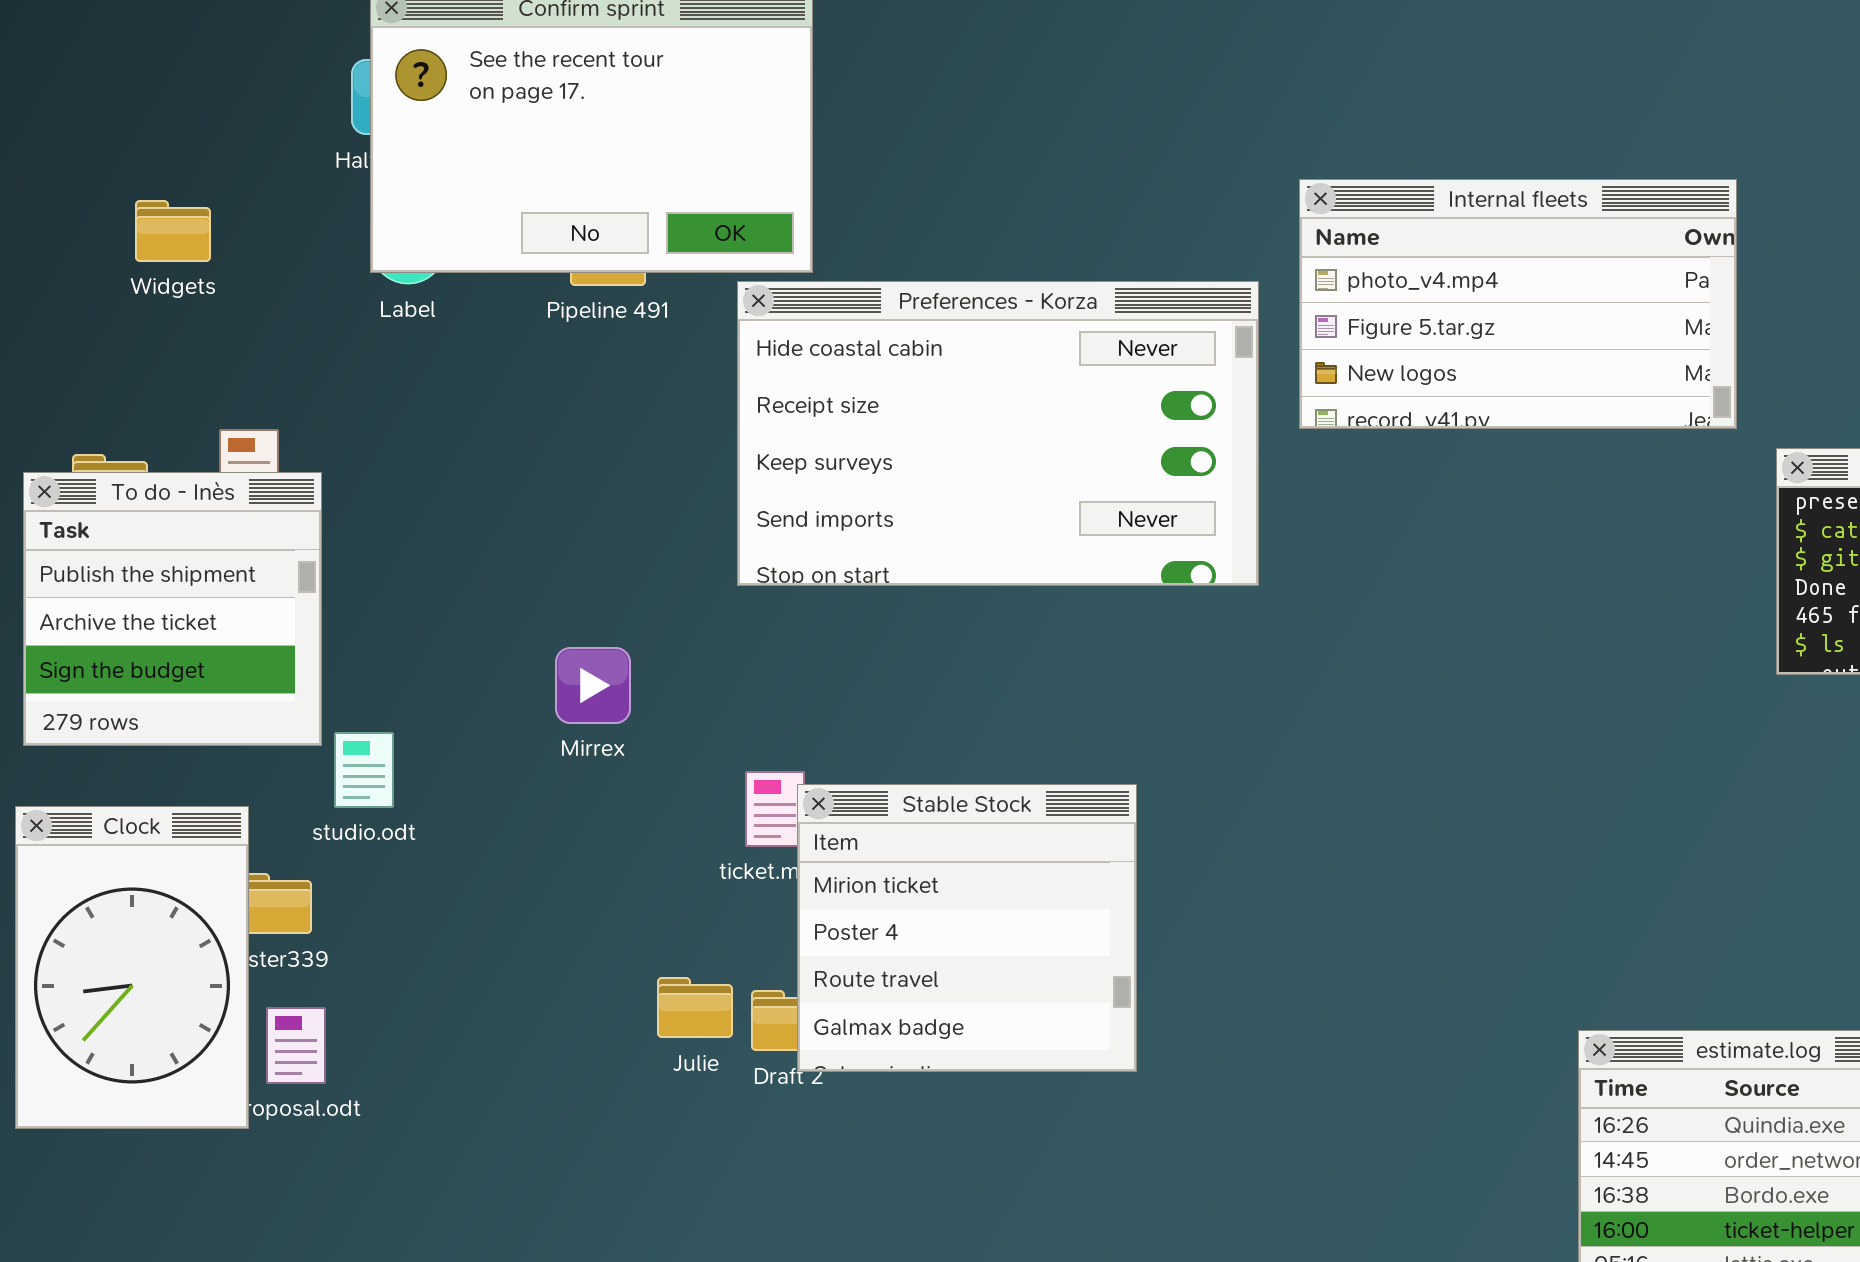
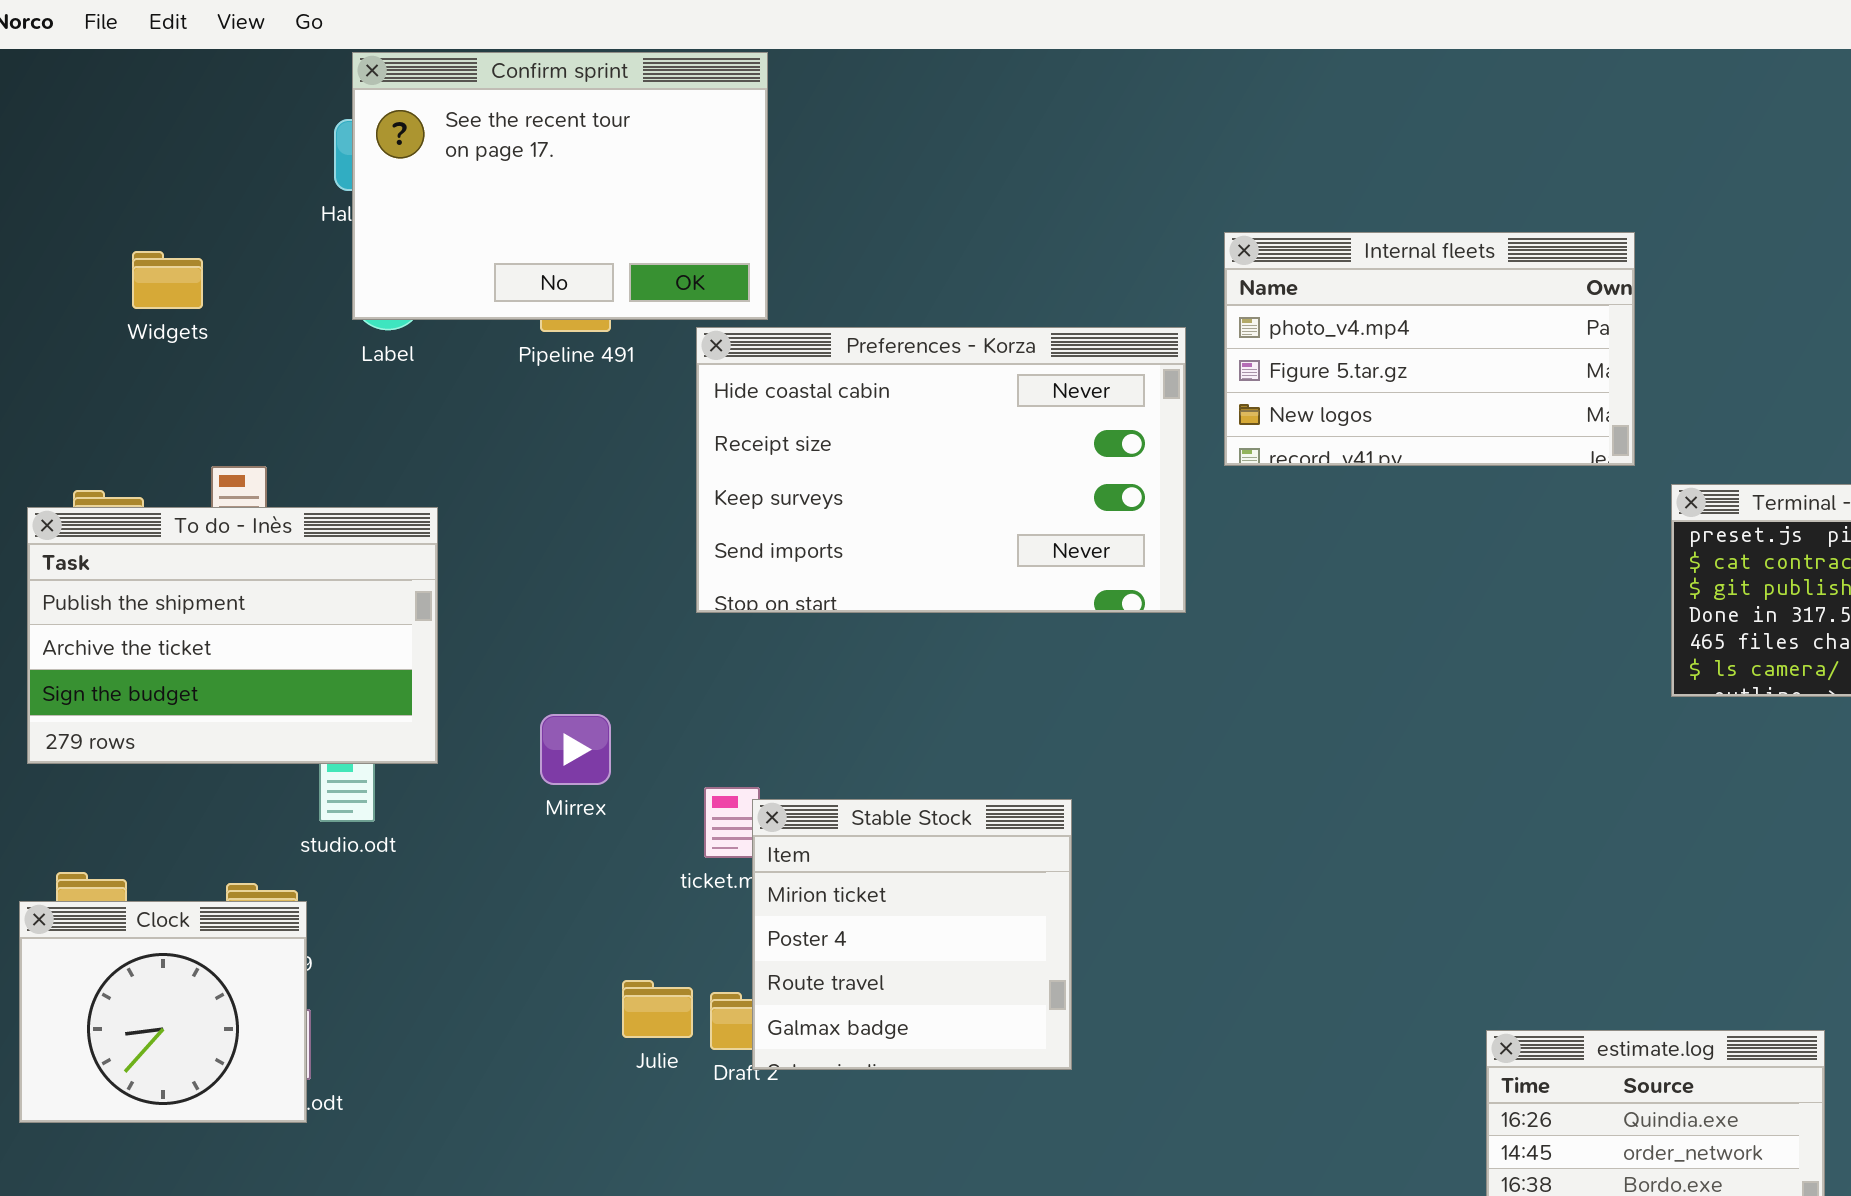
To do - Inès: [23,472,322,746] -> [27,507,438,764], resized
Mirrex: [555,647,631,724] -> [540,714,611,785], moved
Clock: [15,806,249,1129] -> [19,901,307,1123], resized

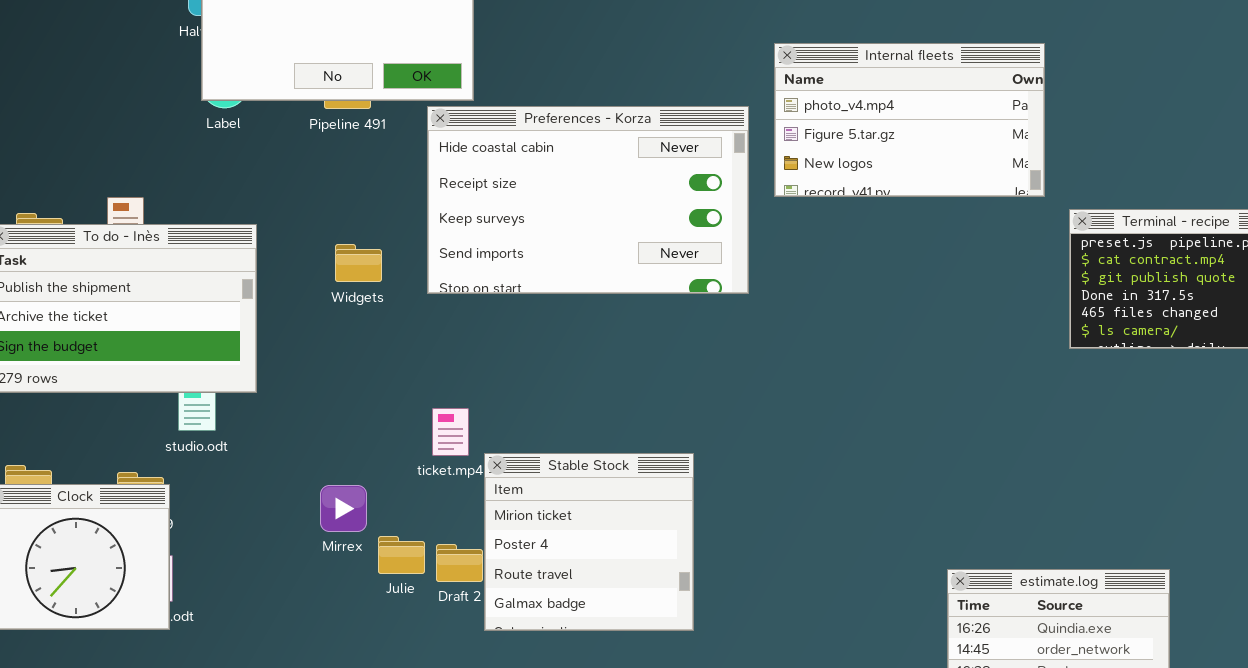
Widgets: [132,251,203,309] -> [335,244,382,282], moved
Mirrex: [540,714,611,785] -> [320,485,367,532], moved
Stable Stock: [752,799,1072,1070] -> [484,453,694,631], moved

